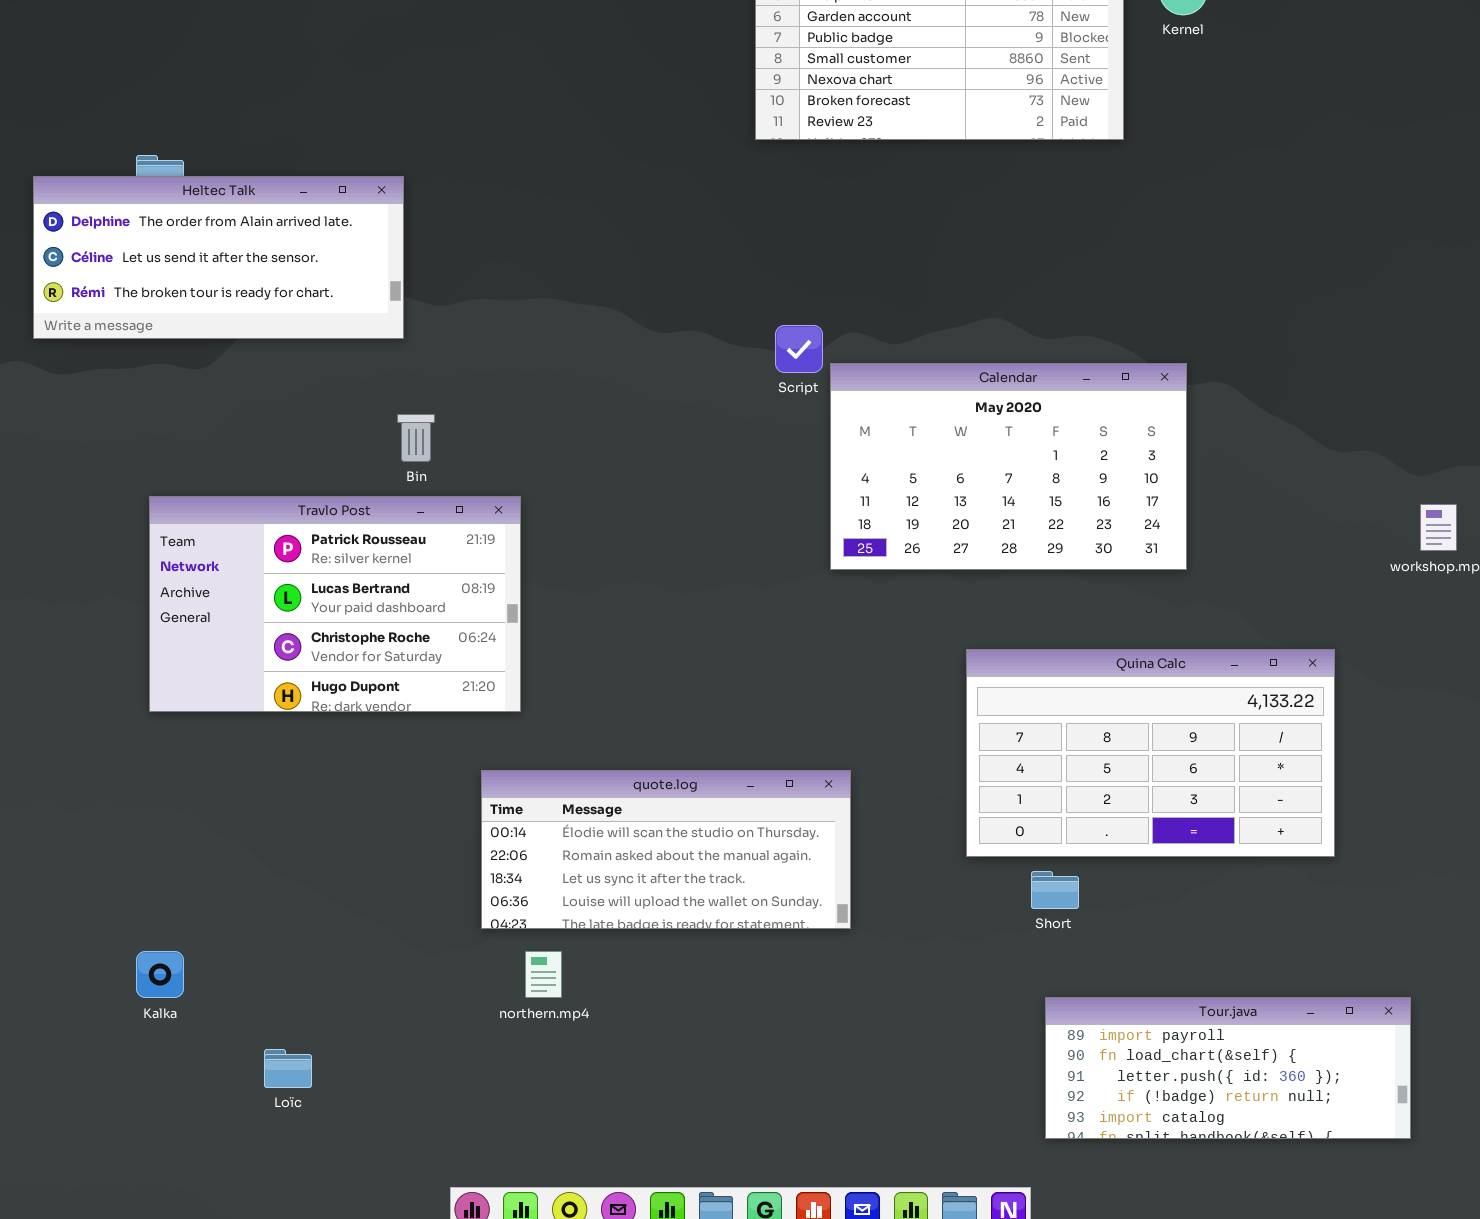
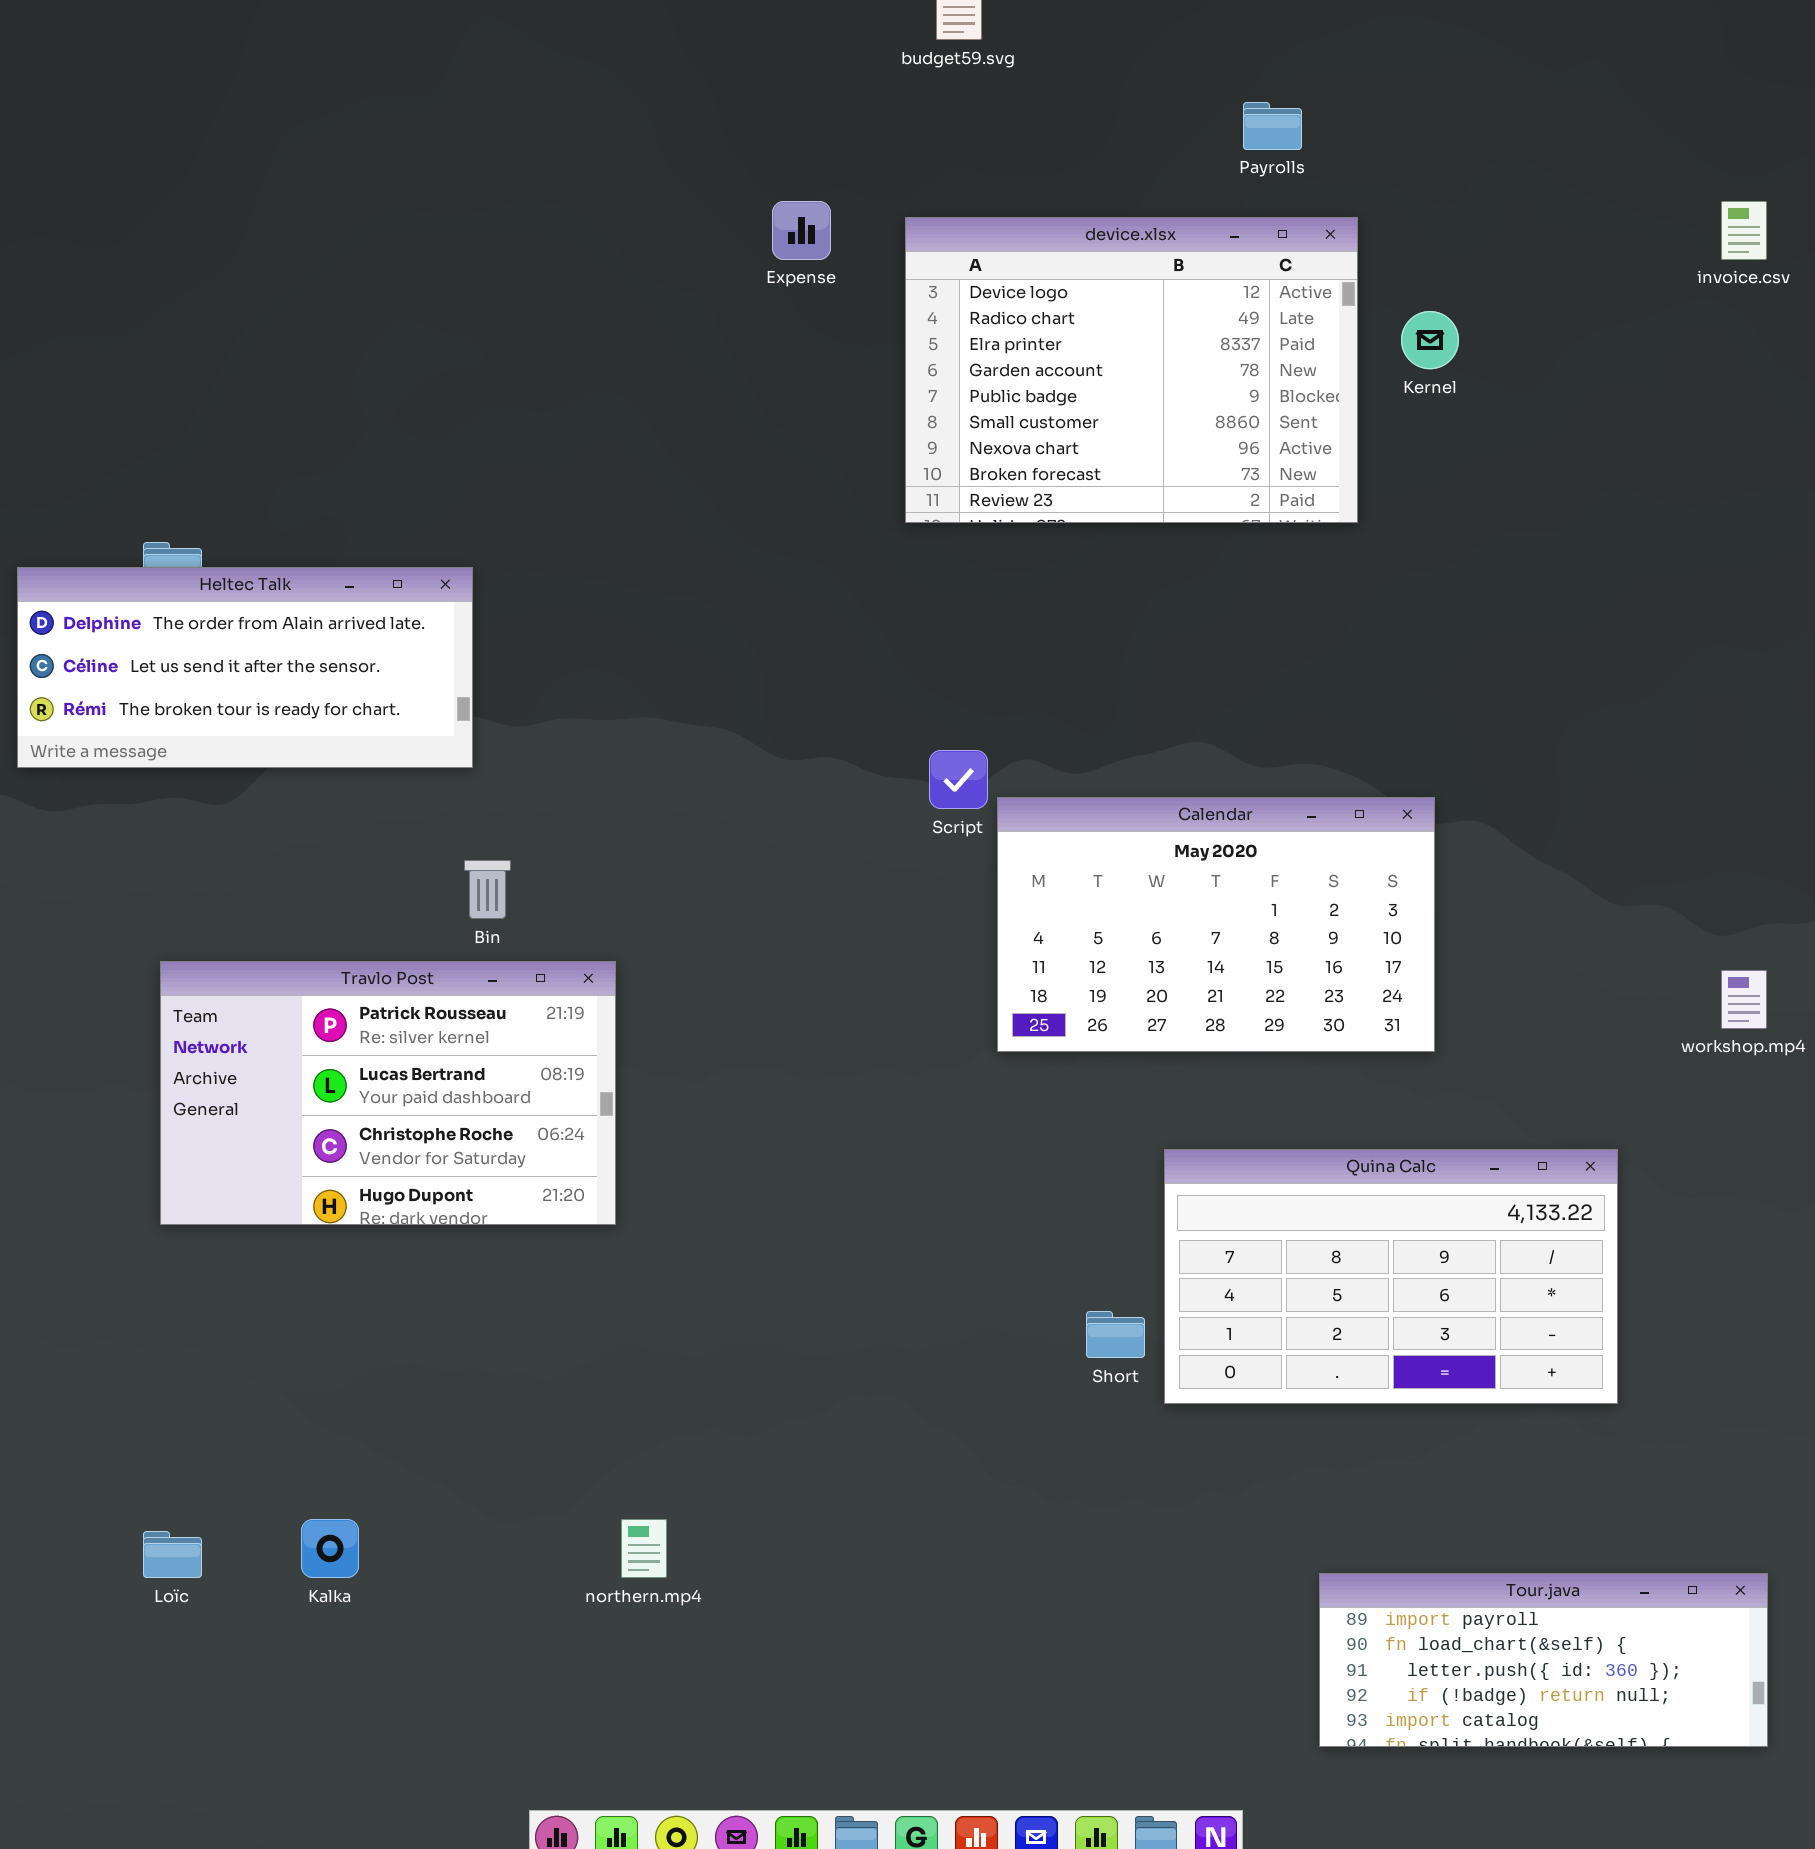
quote.log: [481,770,851,929] -> none, closed
Short: [1031,871,1079,909] -> [1086,1311,1145,1358], moved
Kalka: [136,951,184,998] -> [301,1519,359,1578], moved
Tour.java: [1045,997,1411,1139] -> [1319,1573,1768,1747], moved
Loïc: [264,1049,312,1088] -> [143,1531,202,1578], moved

